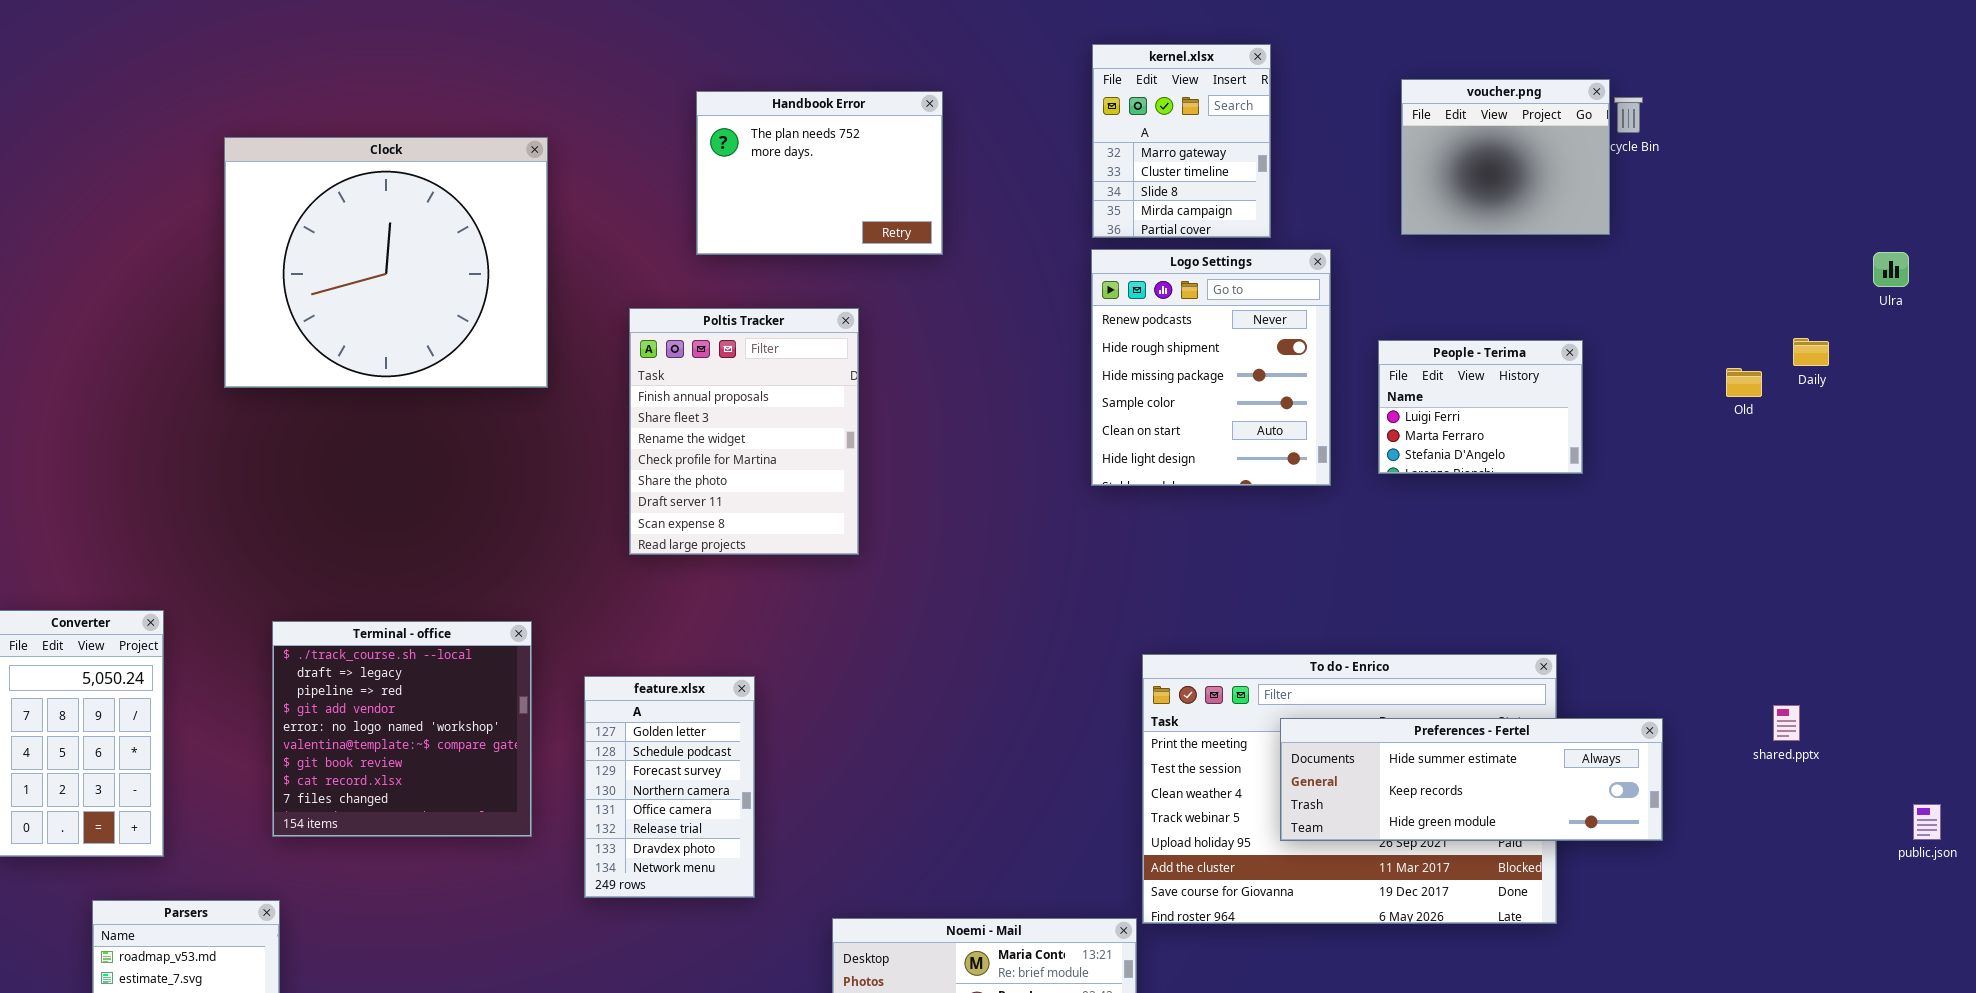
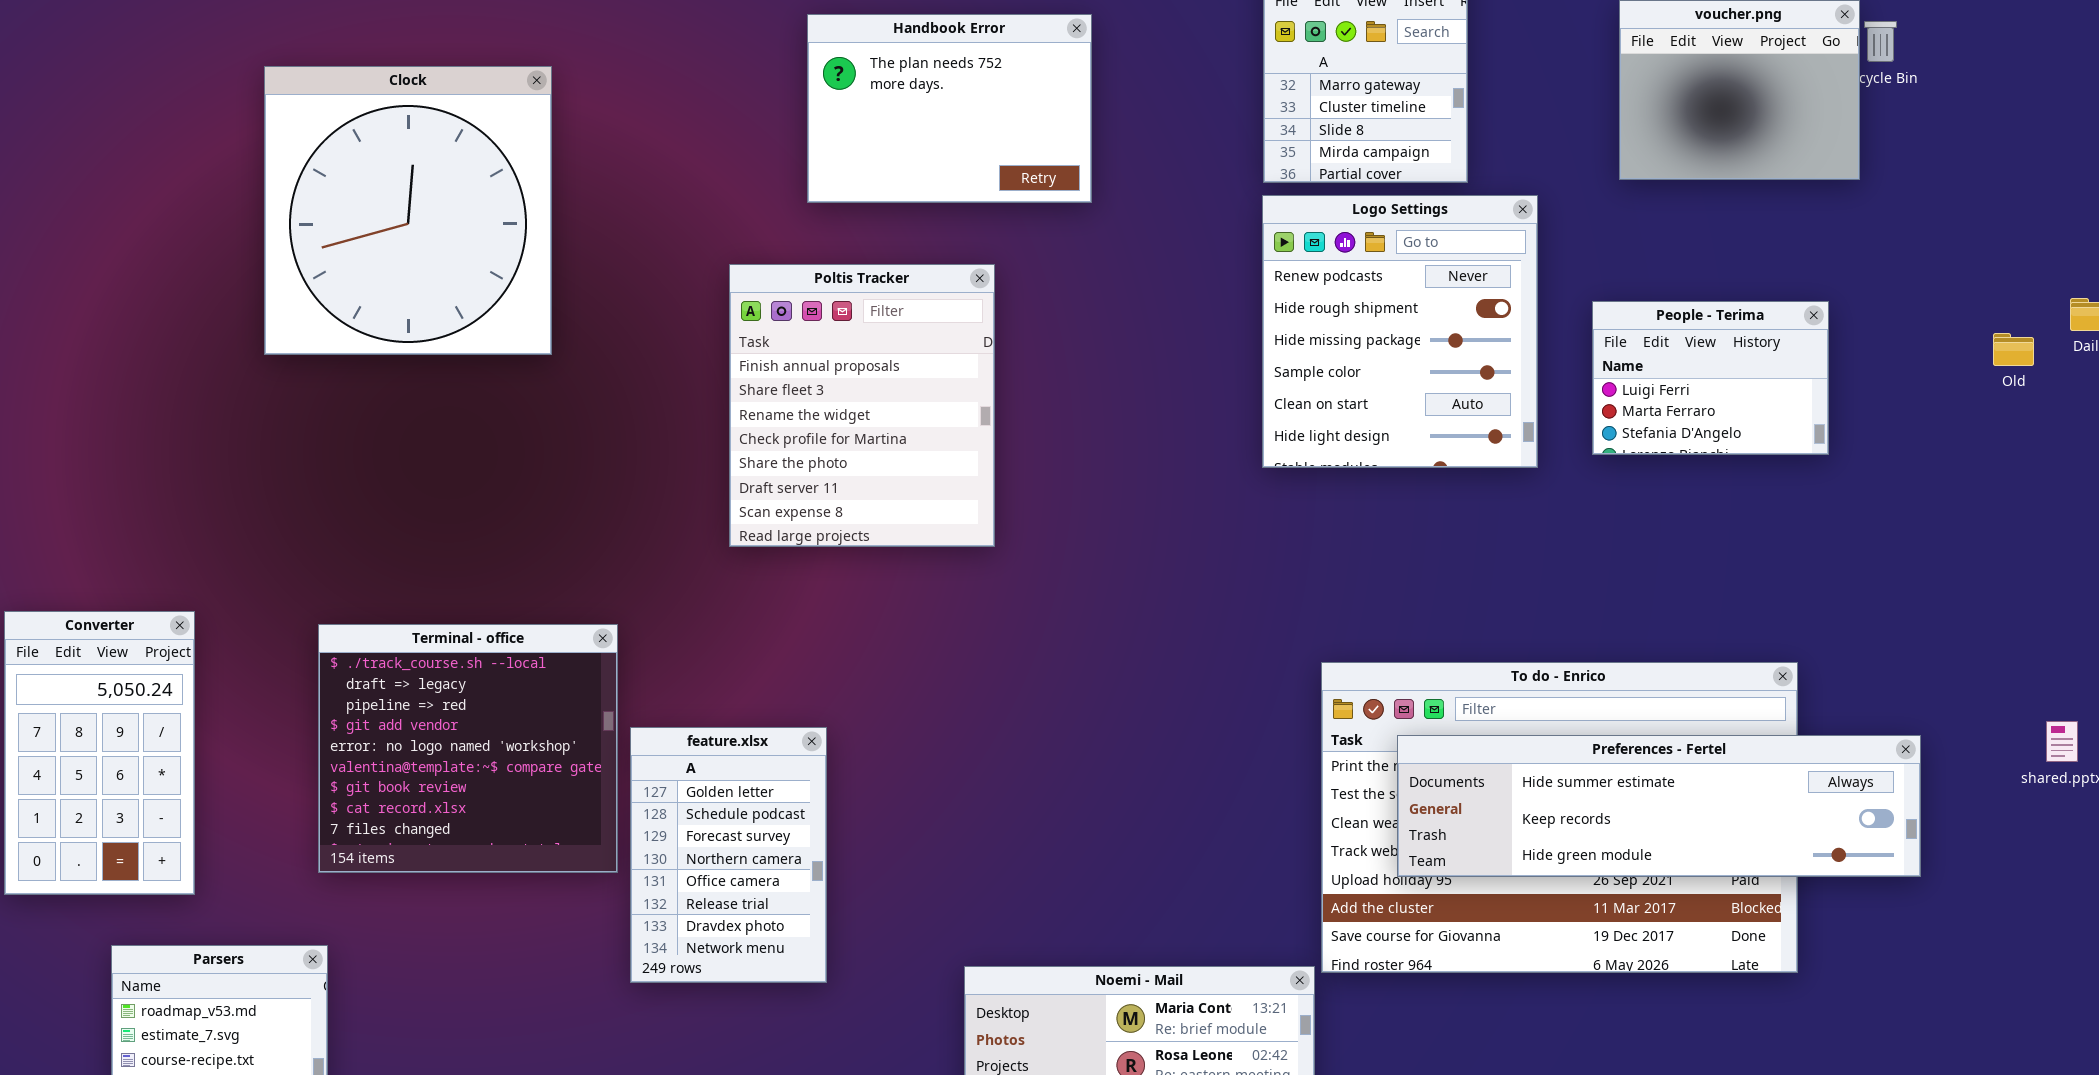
Clock: [224,137,548,388] -> [264,66,552,355], resized
feature.xlsx: [584,676,755,898] -> [630,727,827,983], moved
Preferences - Fertel: [1280,718,1663,841] -> [1397,735,1921,877], resized

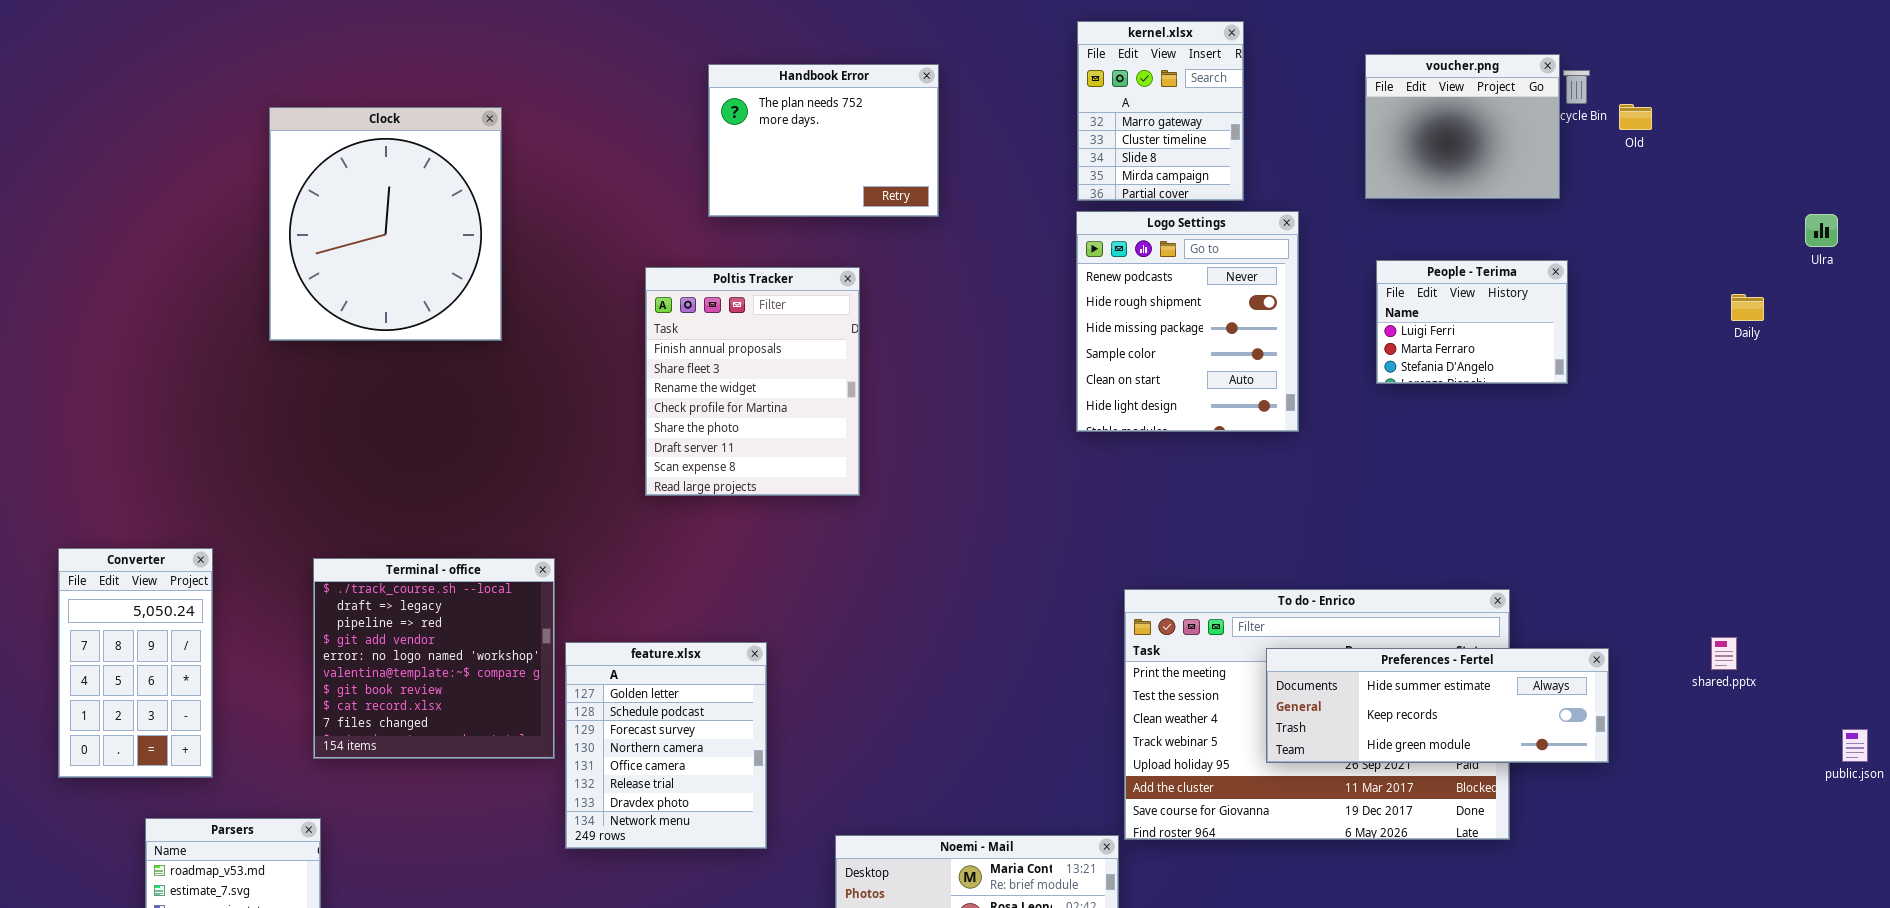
People - Terima: [1592,301,1829,455] -> [1376,260,1568,384], moved
Old: [1993,333,2034,366] -> [1619,104,1652,130], moved
feature.xlsx: [630,727,827,983] -> [565,642,767,849], resized
Preferences - Fertel: [1397,735,1921,877] -> [1266,648,1609,763], resized

